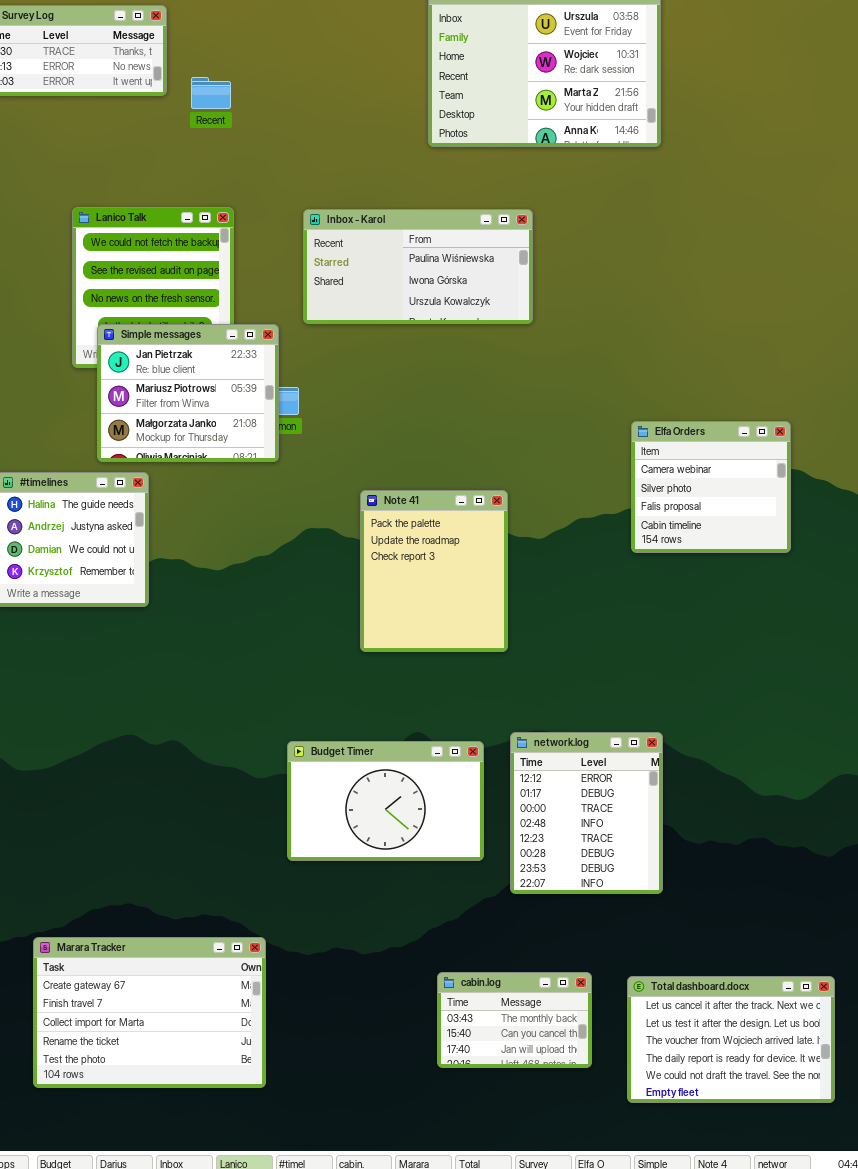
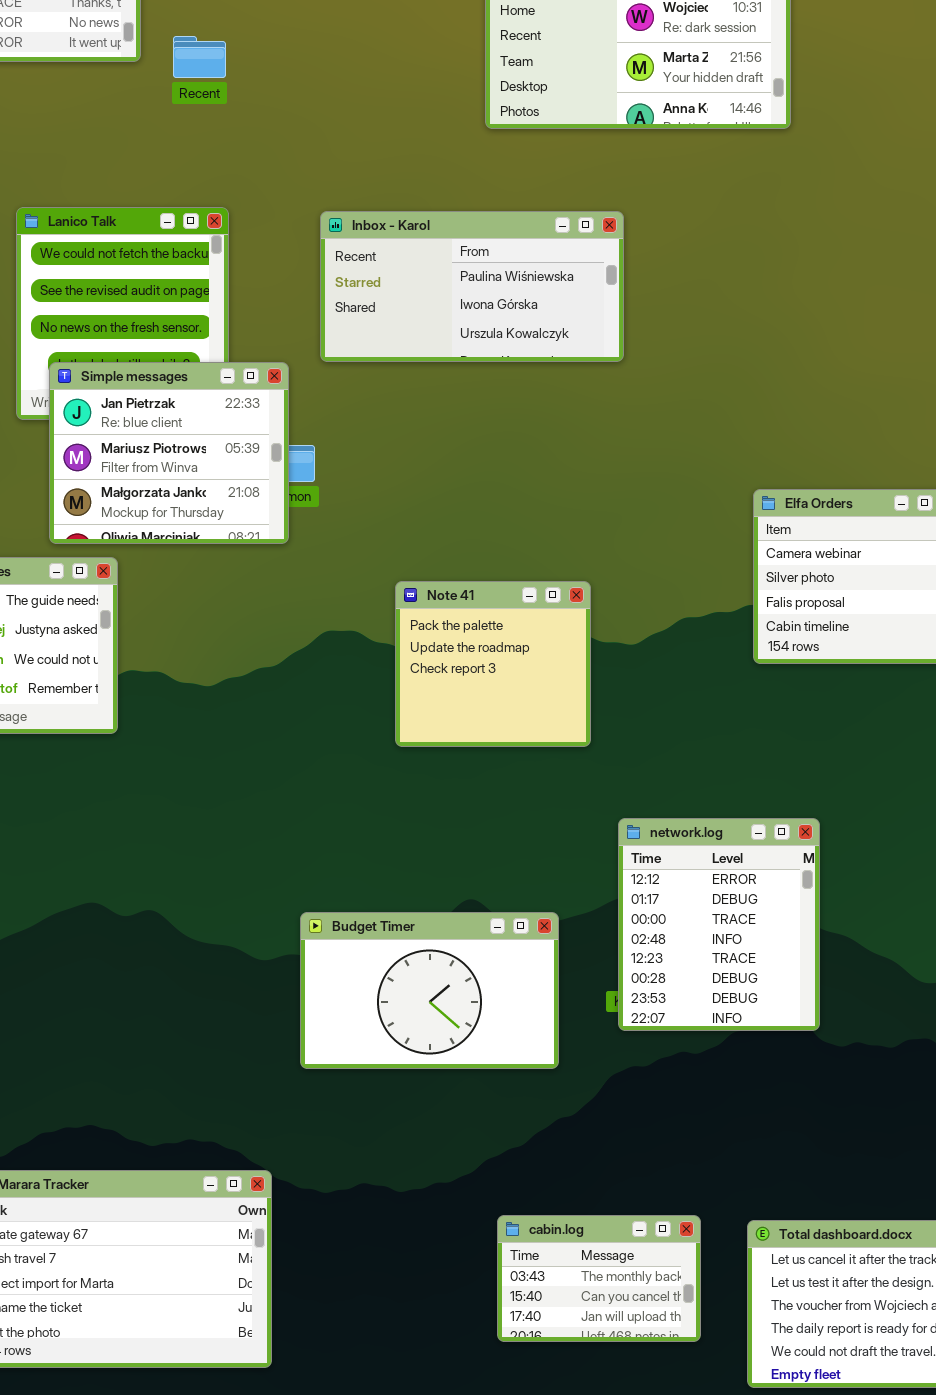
Note 41: [360,490,508,652] -> [395,581,591,747], resized
network.log: [510,732,663,894] -> [618,818,820,1031], moved

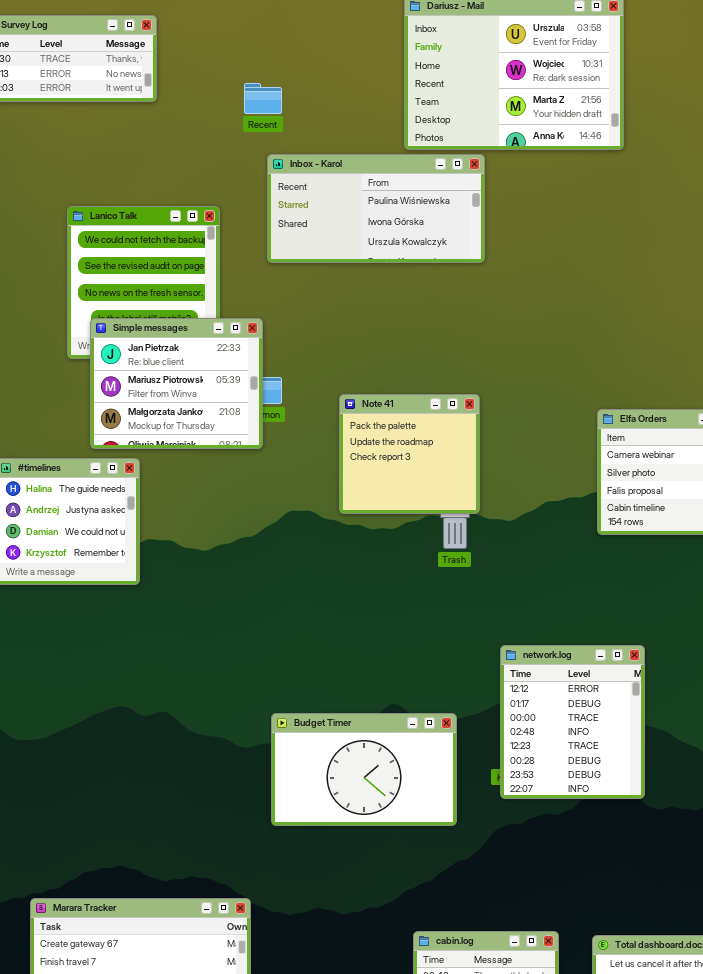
Recent: [173,36,226,78] -> [244,83,282,114], moved
Inbox - Karol: [320,211,624,362] -> [267,154,485,263], moved
Note 41: [395,581,591,747] -> [339,394,480,514], moved

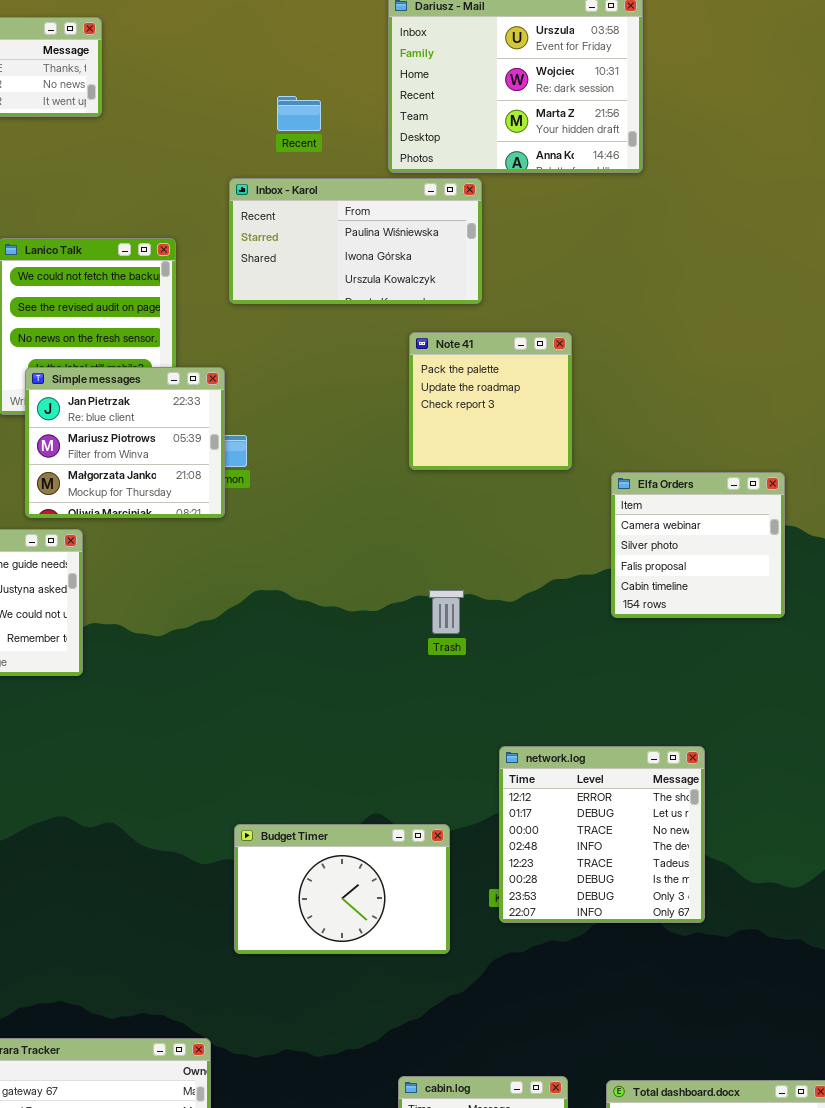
Recent: [244,83,282,114] -> [277,96,321,131], moved
Note 41: [339,394,480,514] -> [409,332,572,470], moved
network.log: [500,645,645,799] -> [499,746,705,923], resized

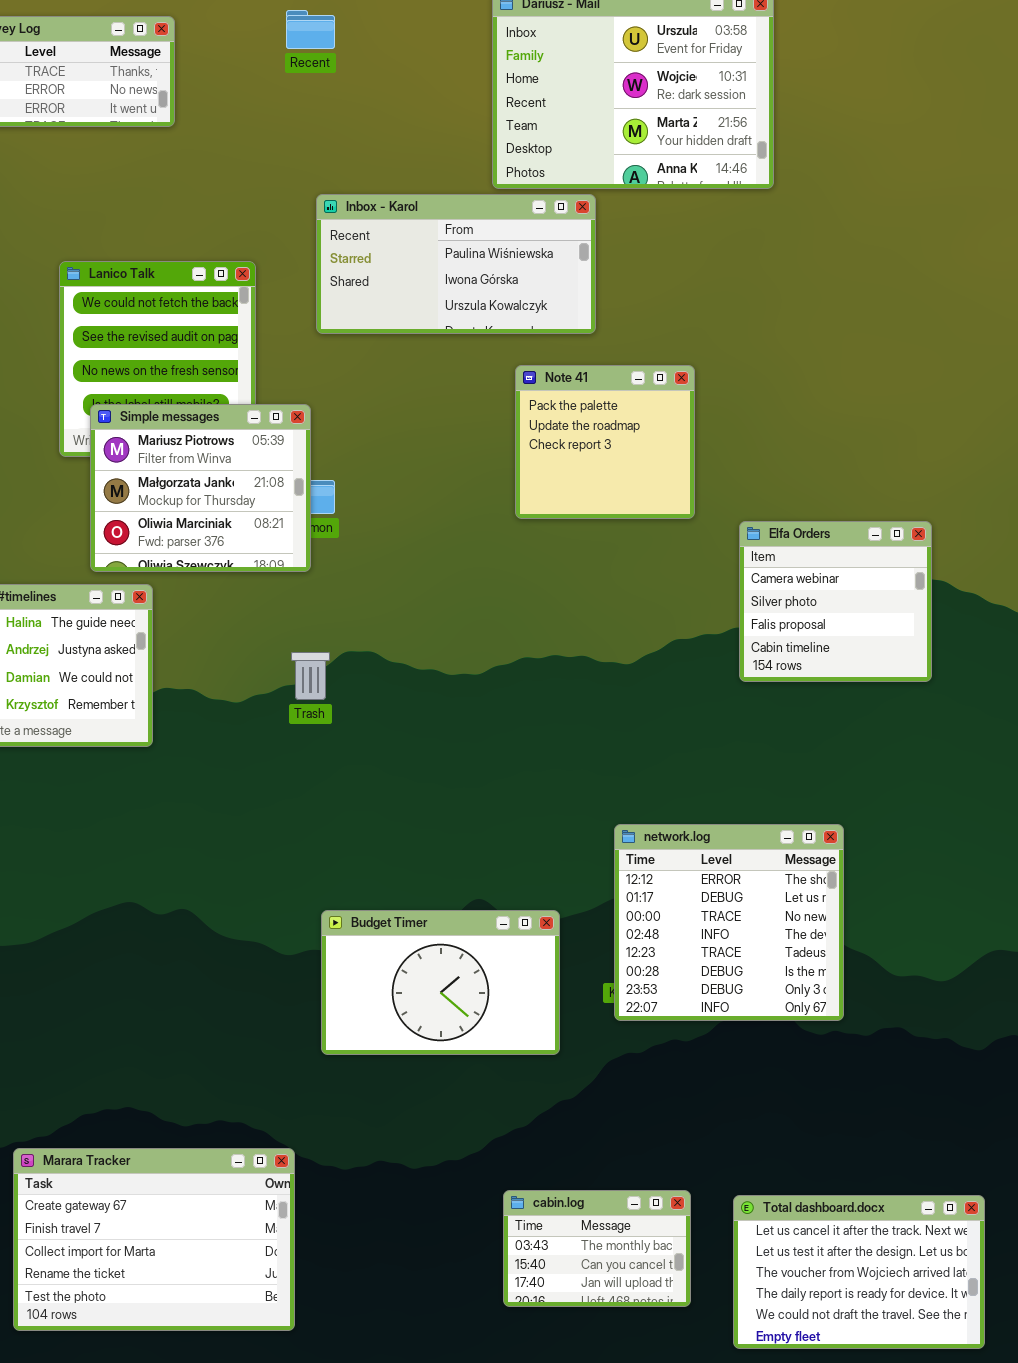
Recent: [277,96,321,131] -> [286,10,335,49], moved
Simple messages: [25,367,225,518] -> [90,404,311,572], scrolled down 1 row
Trash: [429,590,464,634] -> [291,652,330,700], moved

